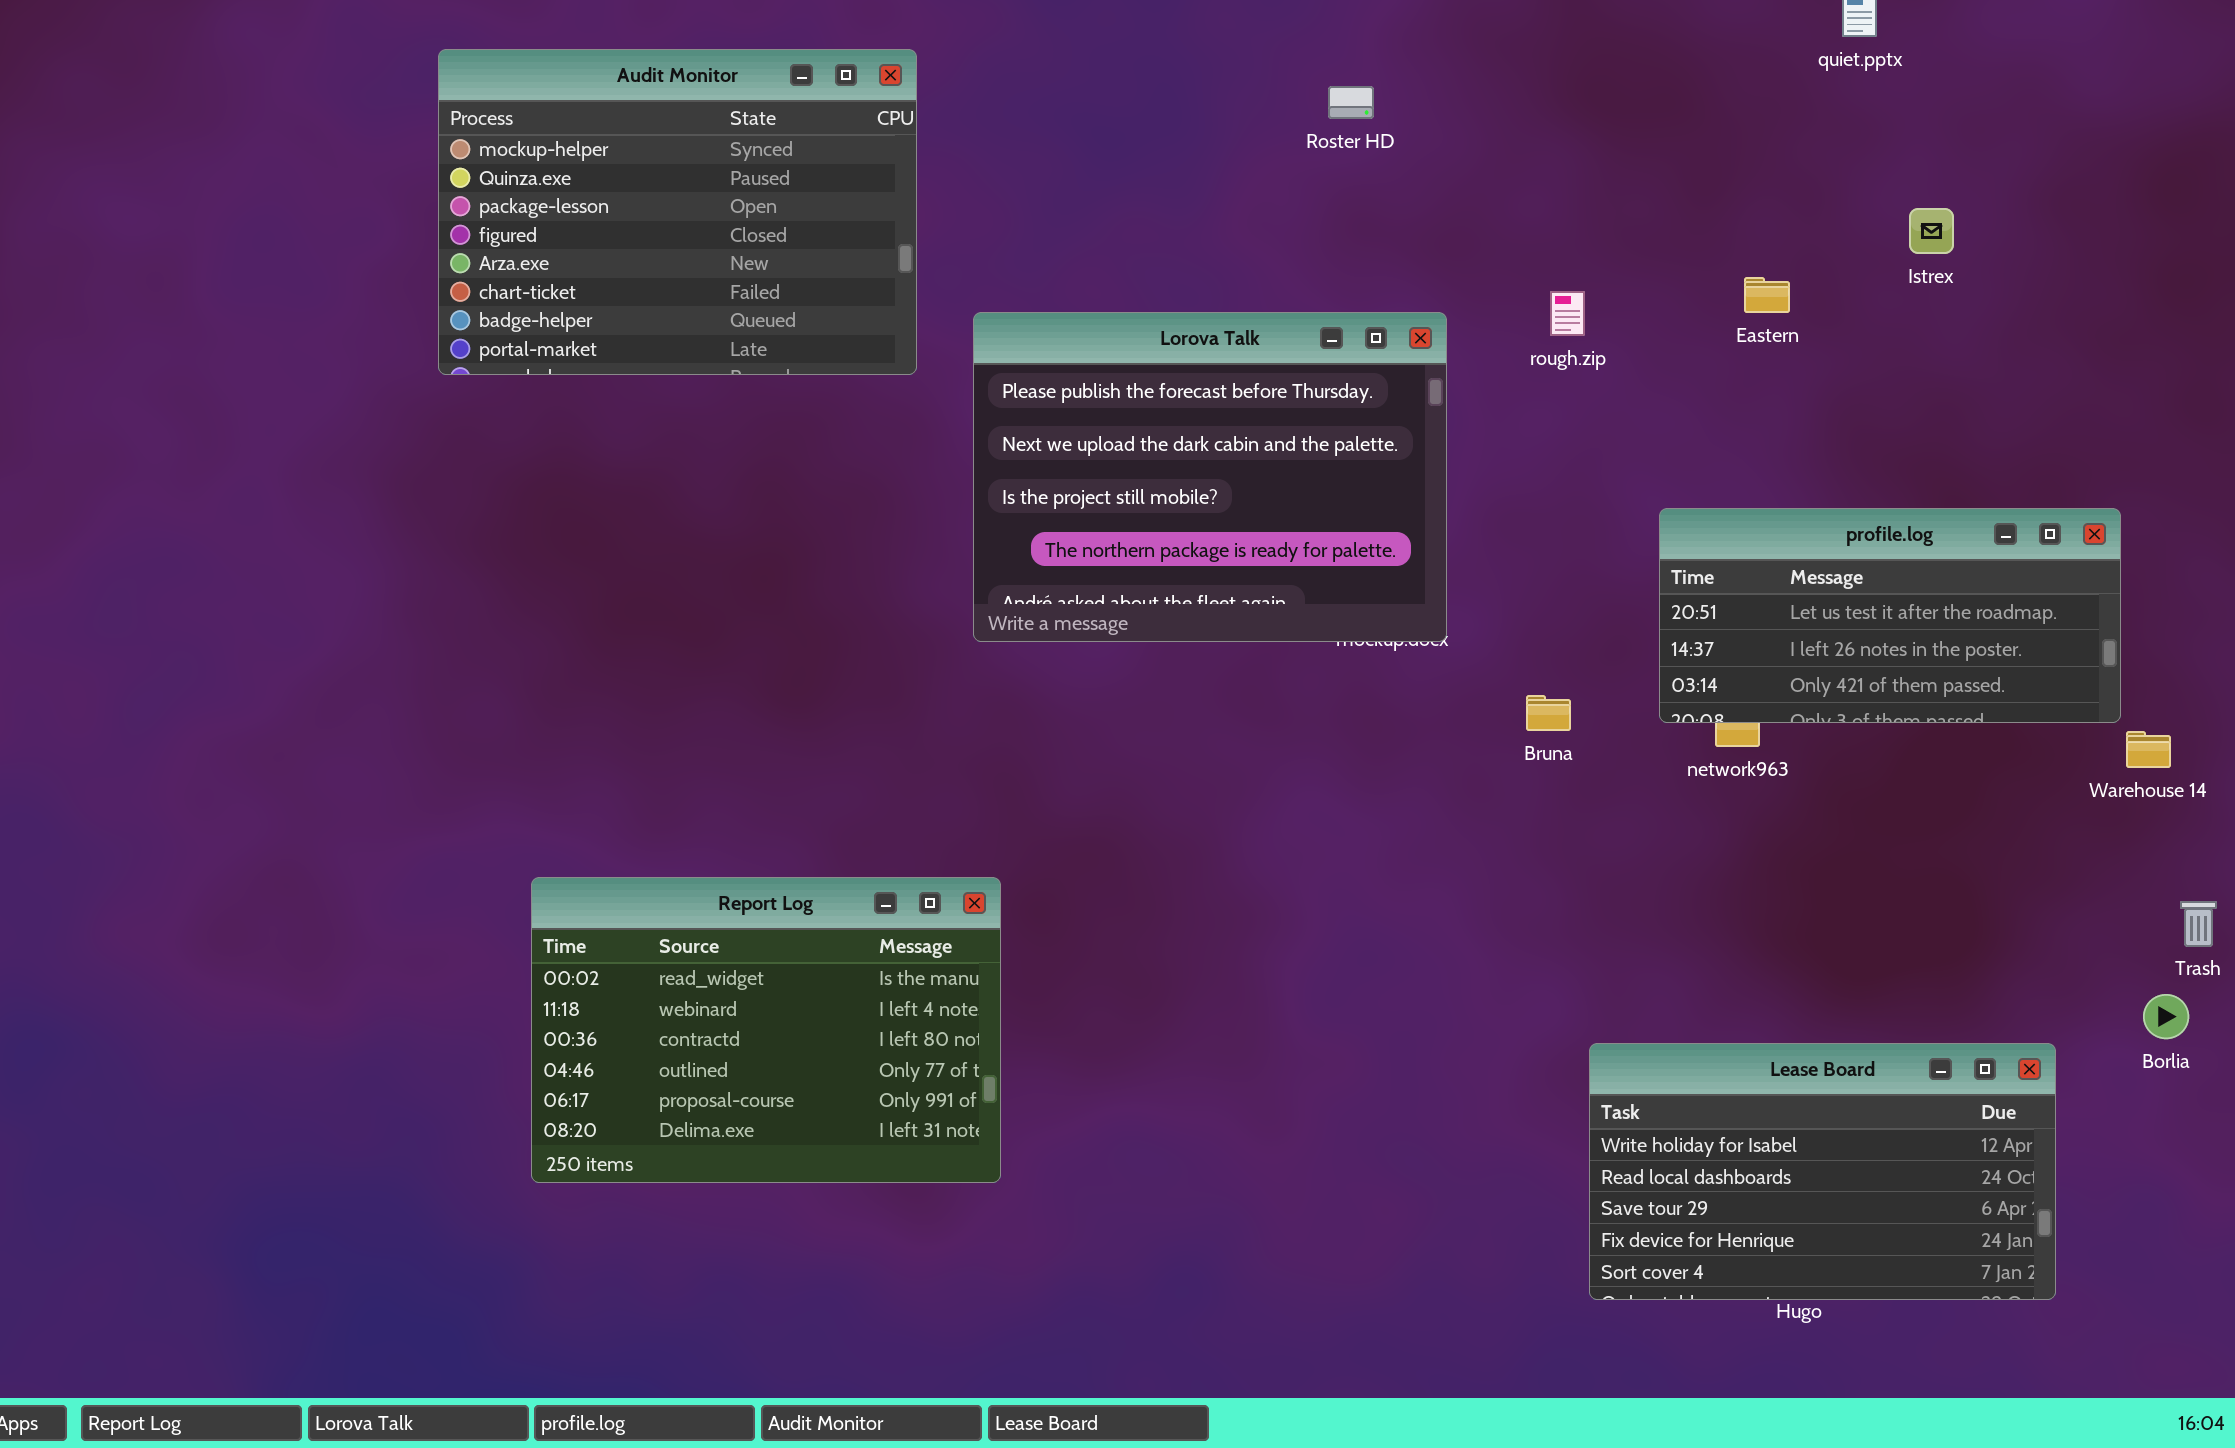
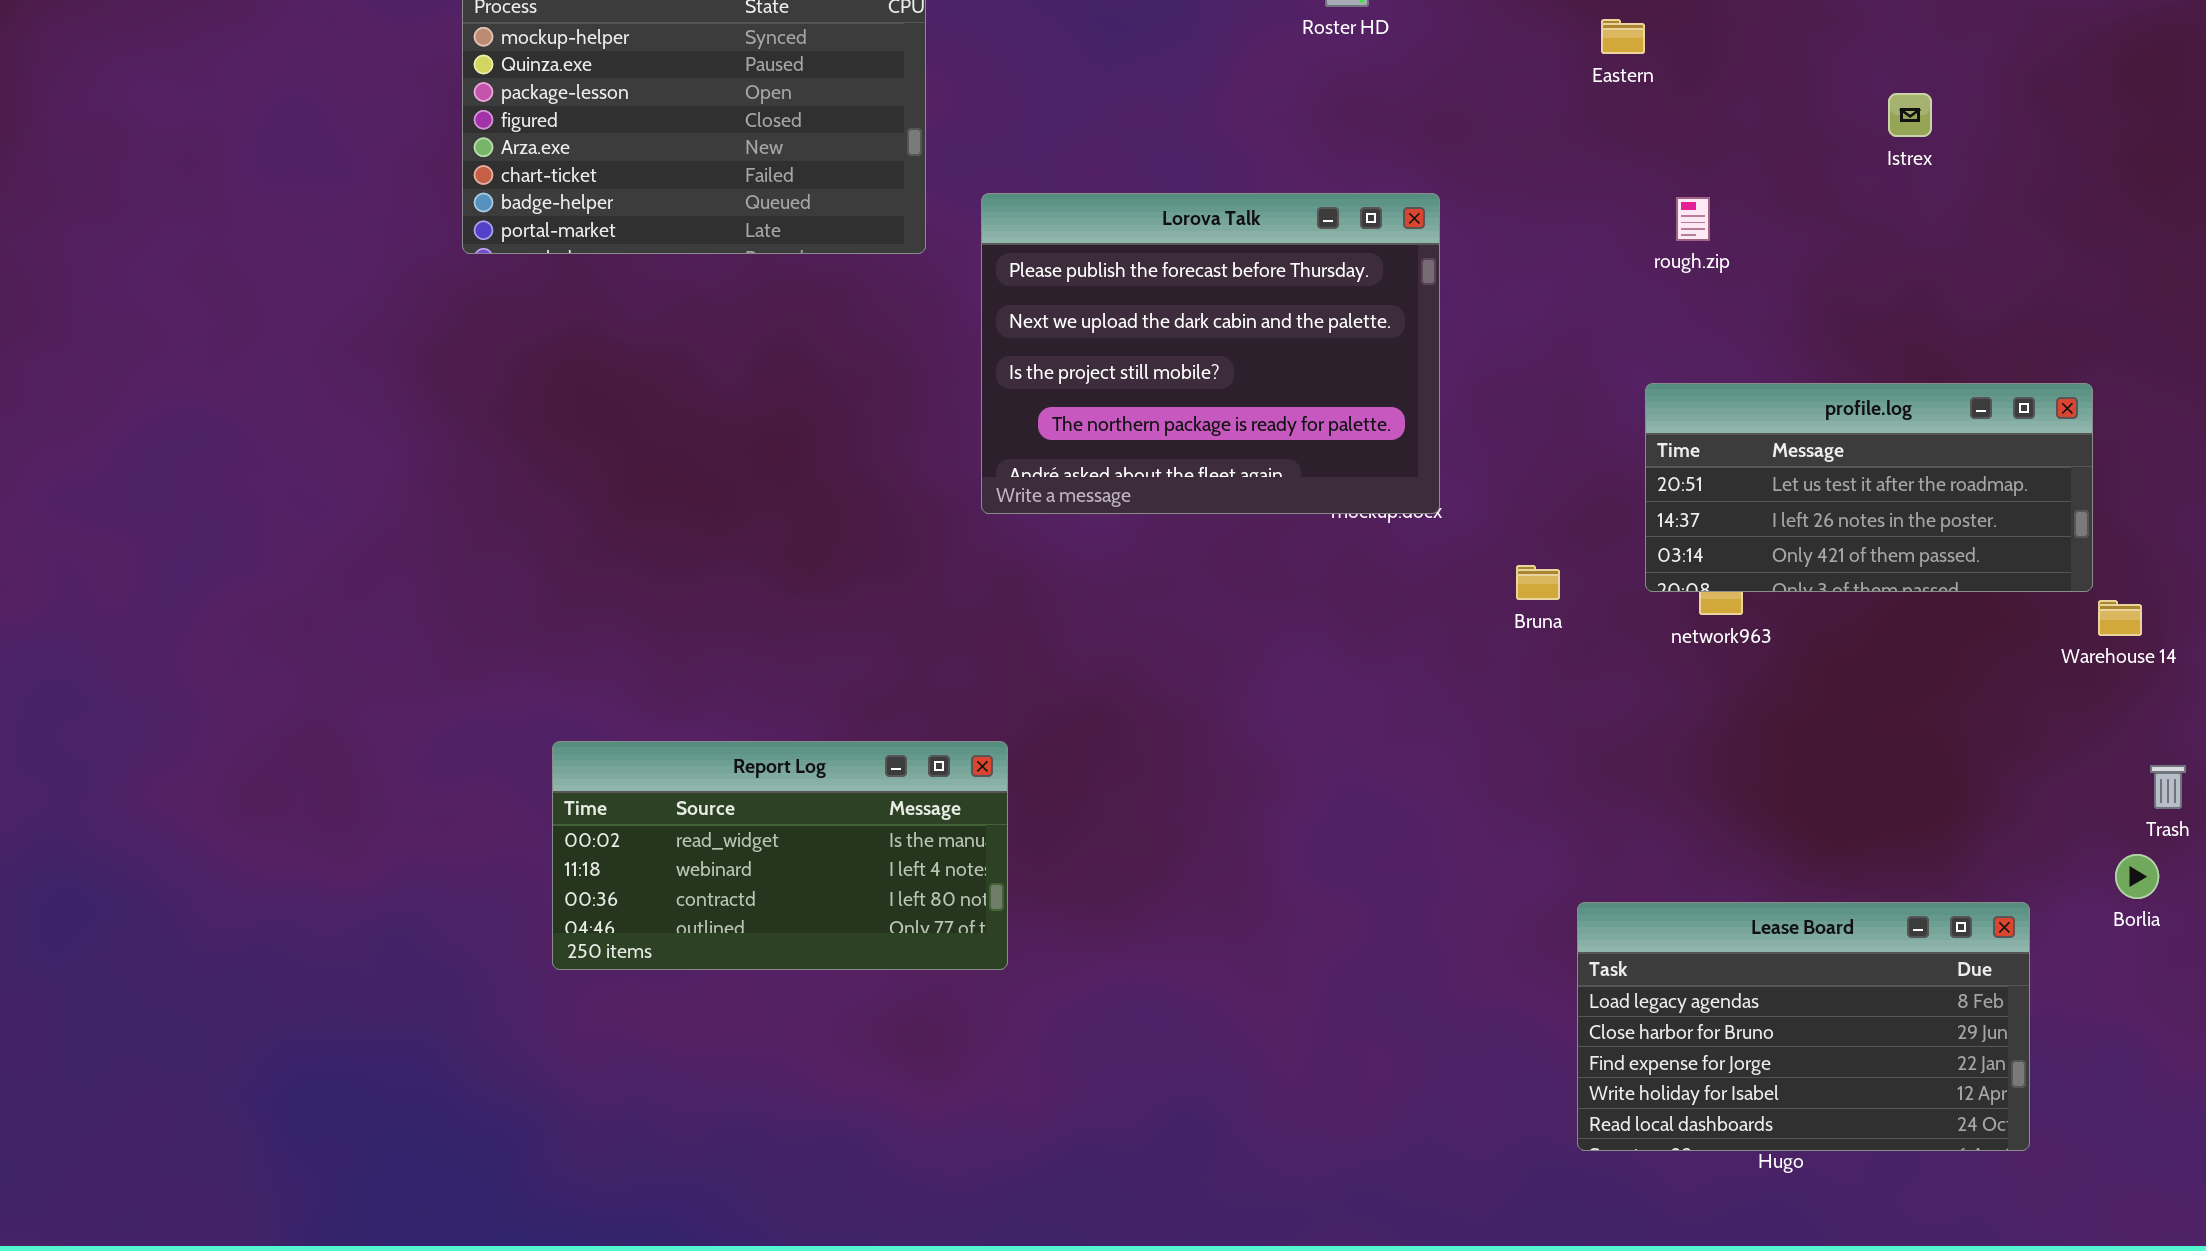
Eastern: [1744,277,1790,313] -> [1601,19,1645,54], moved
rough.zip: [1550,291,1585,336] -> [1676,197,1710,241], moved
Report Log: [531,877,1001,1183] -> [552,741,1008,970], resized
Lease Board: [1589,1043,2056,1300] -> [1577,902,2030,1151], scrolled up 3 rows

